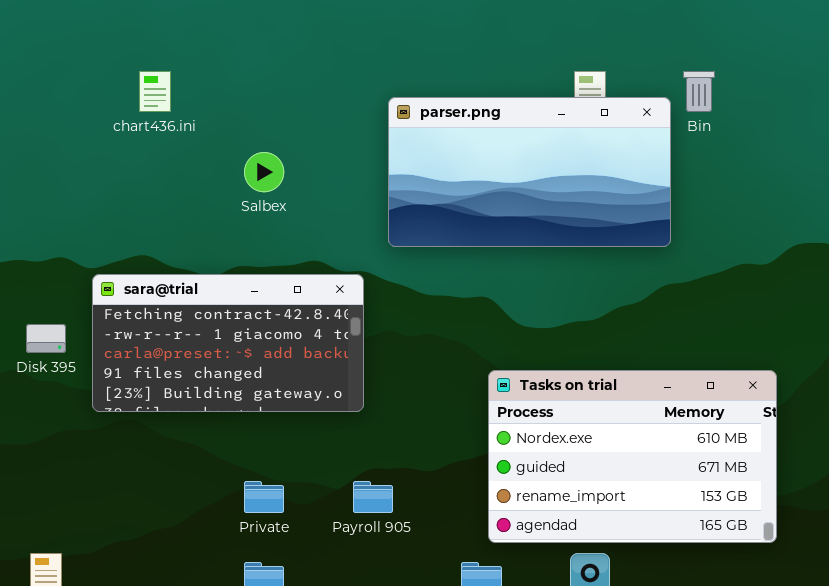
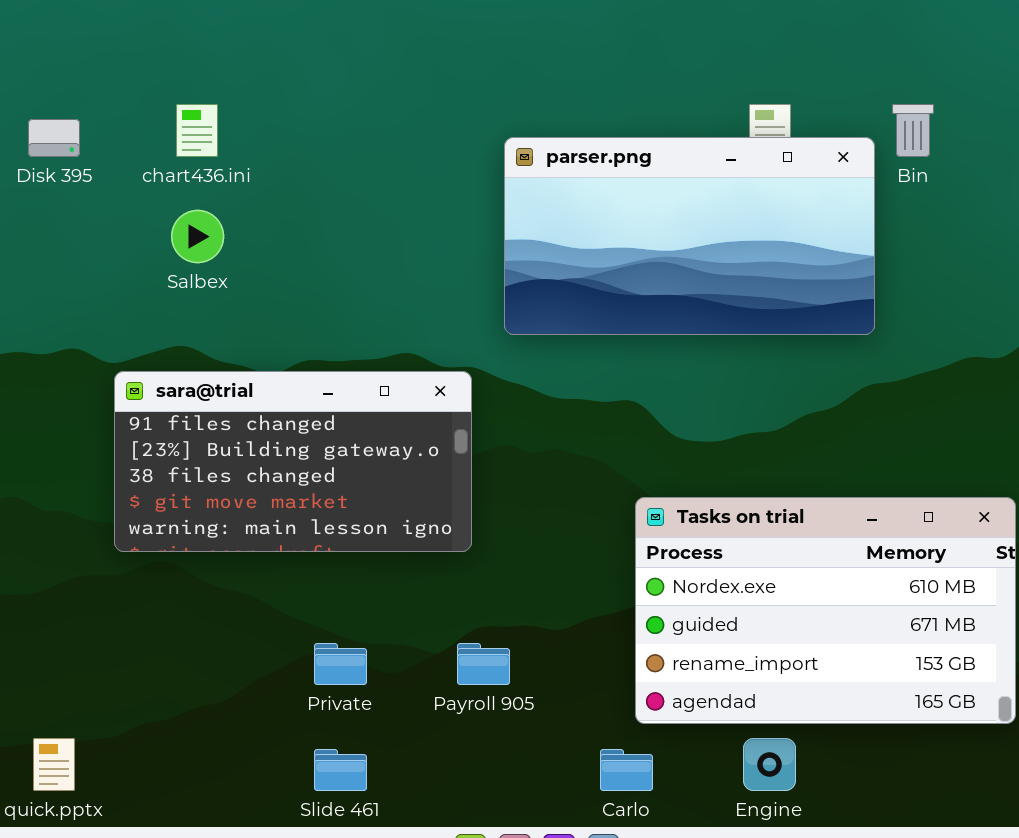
Salbex: [244,152,284,192] -> [171,210,224,263], moved
sara@trial: [92,274,364,412] -> [114,371,472,552], scrolled down 3 rows
Disk 395: [26,324,66,353] -> [28,119,80,157], moved

